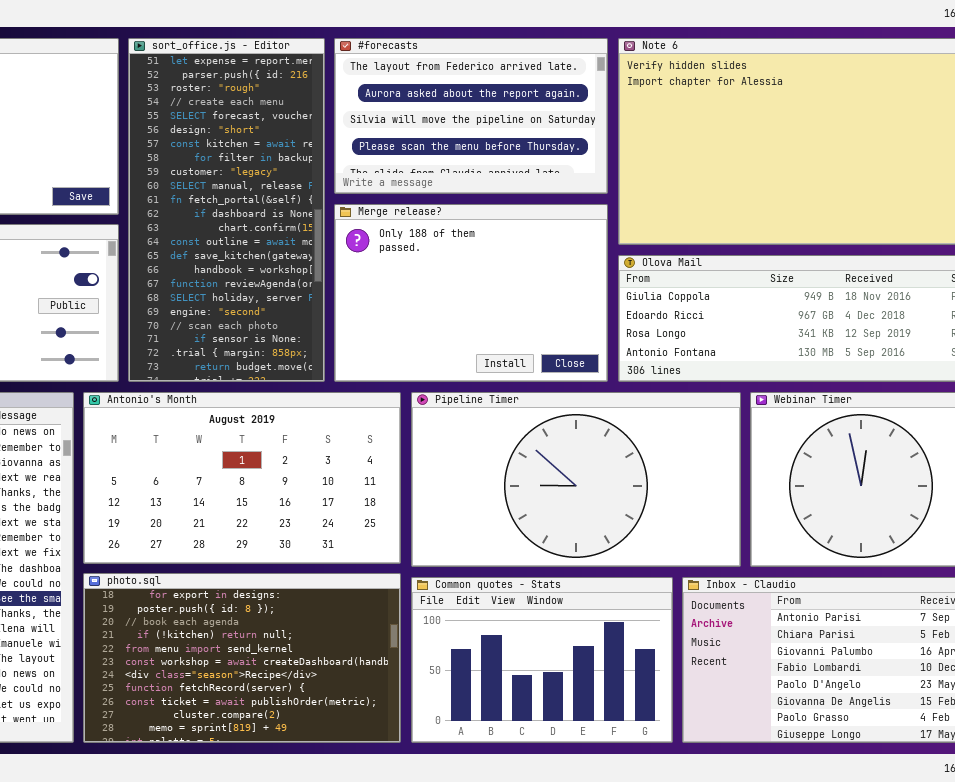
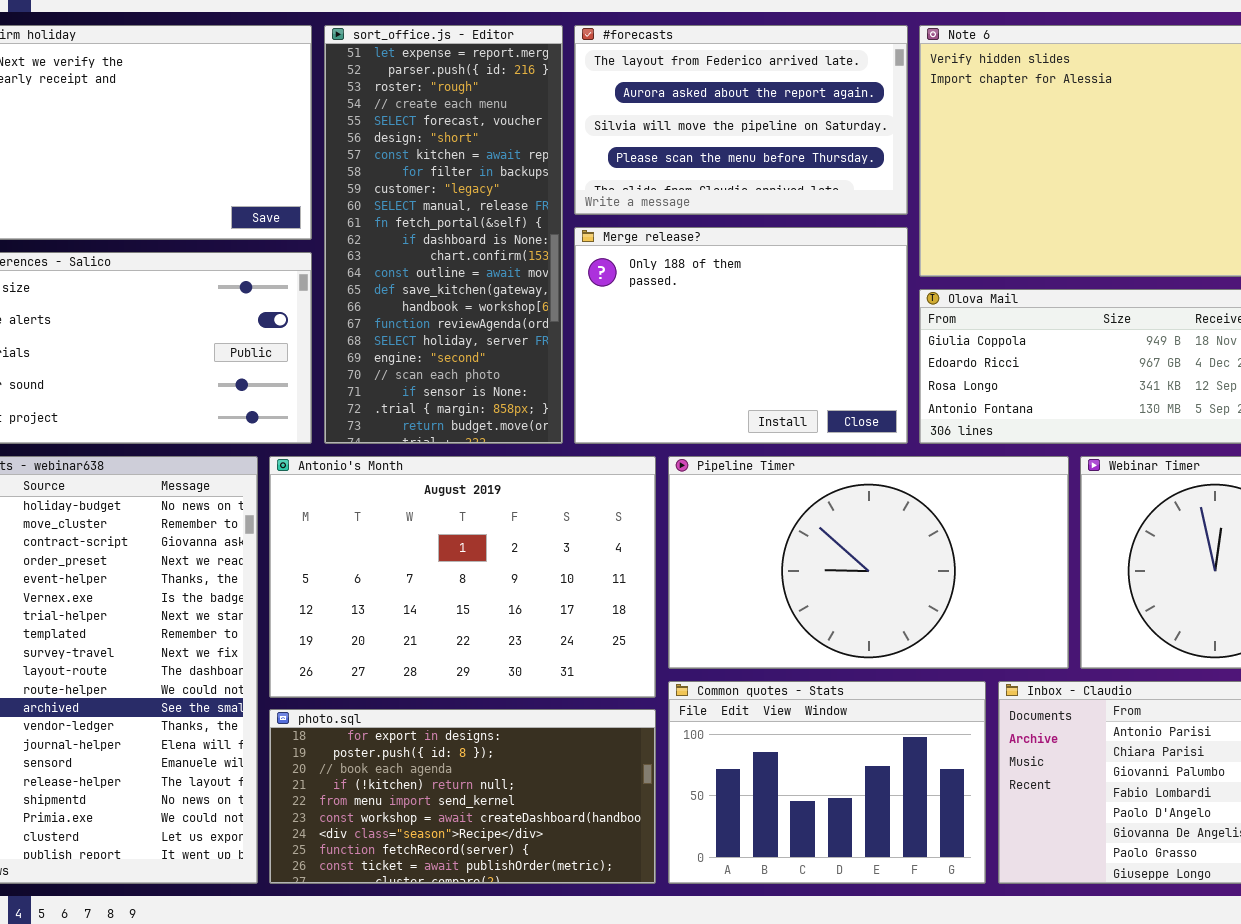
Antonio's Month: [83,392,401,564] -> [269,456,656,698], resized
photo.sql: [83,573,401,743] -> [269,709,656,884], resized

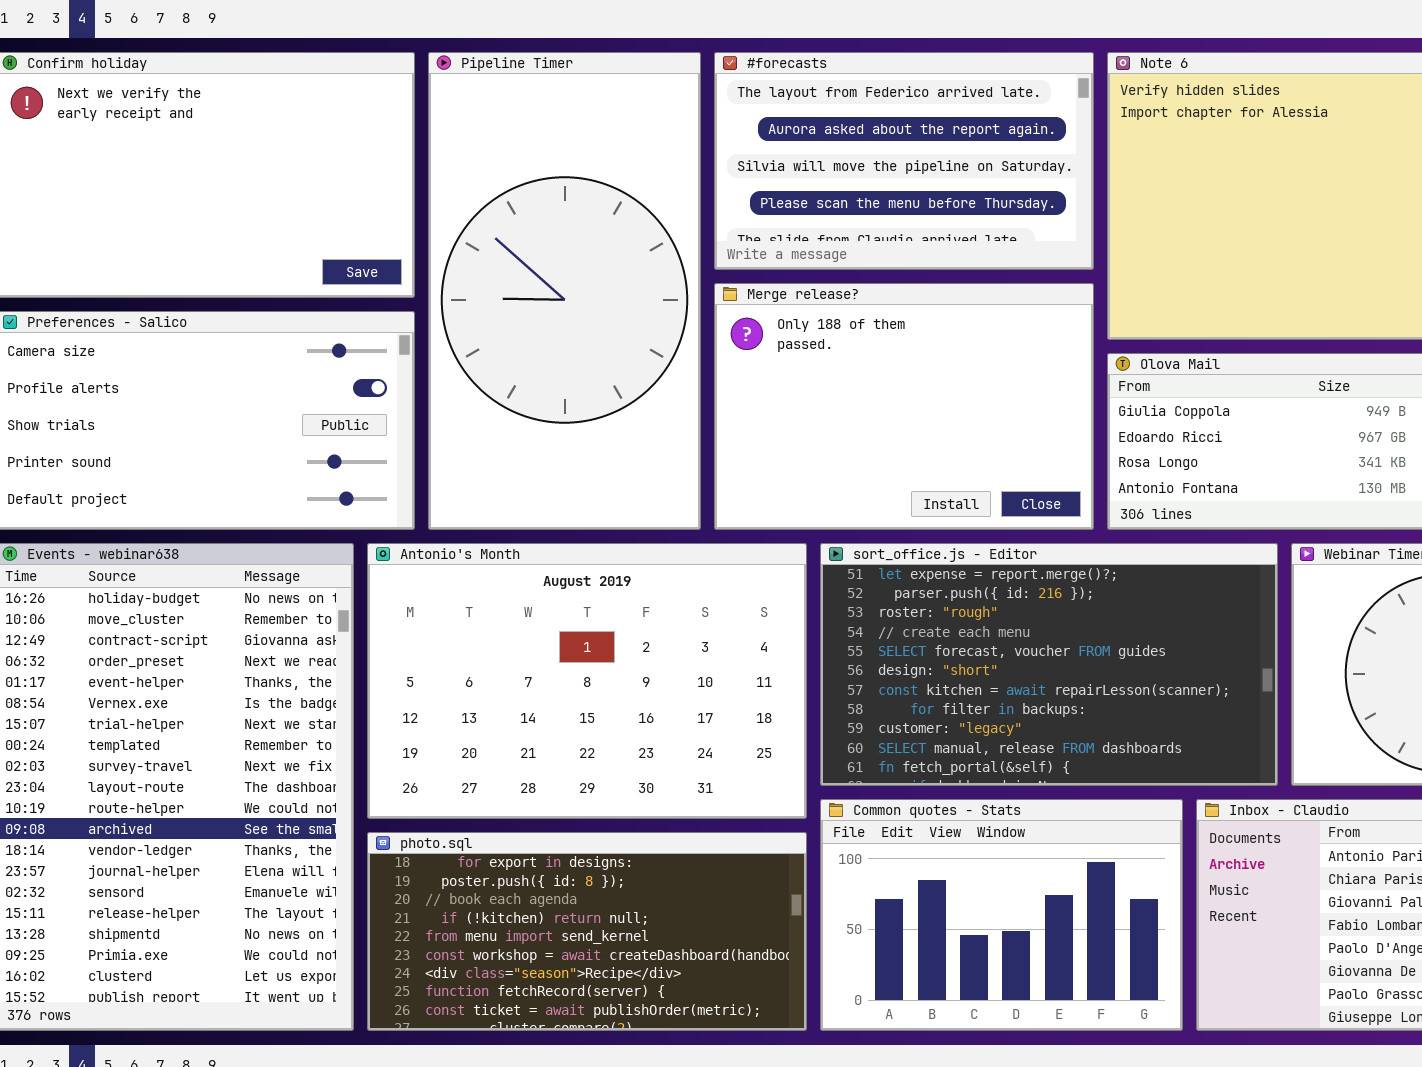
sort_office.js - Editor: [324,25,563,444] -> [820,543,1278,786], moved, resized
Pipeline Timer: [668,456,1069,669] -> [428,52,701,530], moved, resized

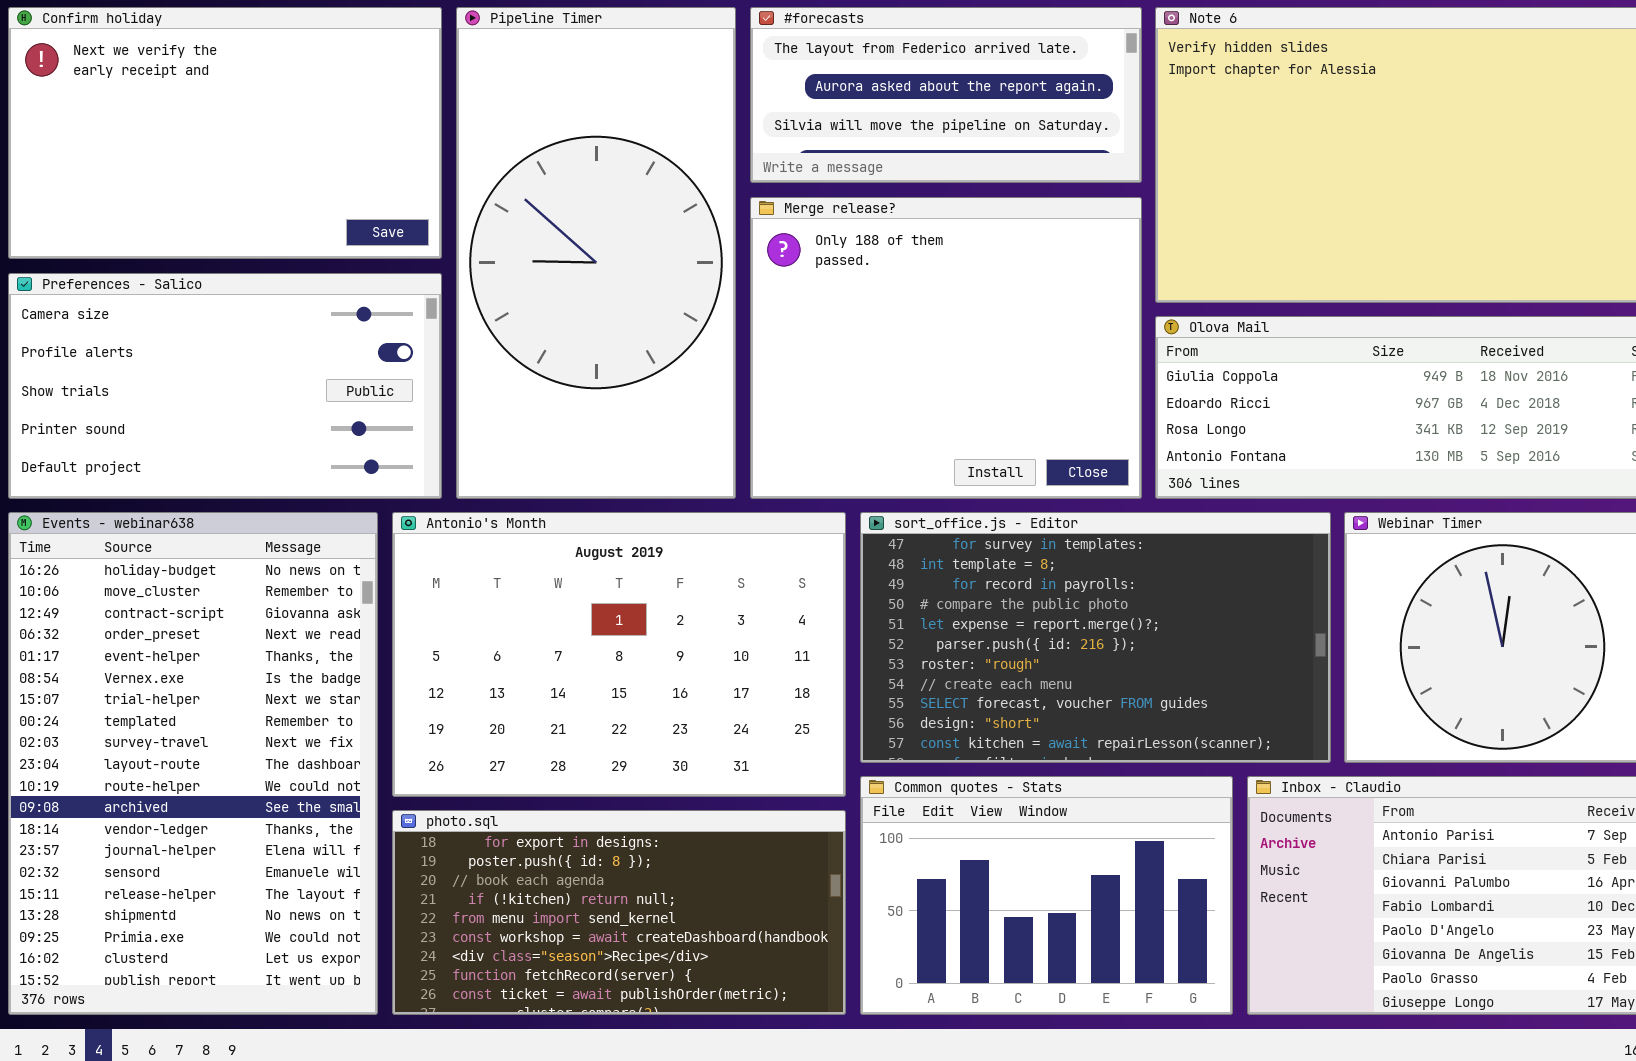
#forecasts: [714,52,1094,270] -> [750,7,1142,183], resized
Merge release?: [714,283,1094,530] -> [750,197,1142,499], resized
sort_office.js - Editor: [820,543,1278,786] -> [860,512,1331,763], scrolled up 4 rows

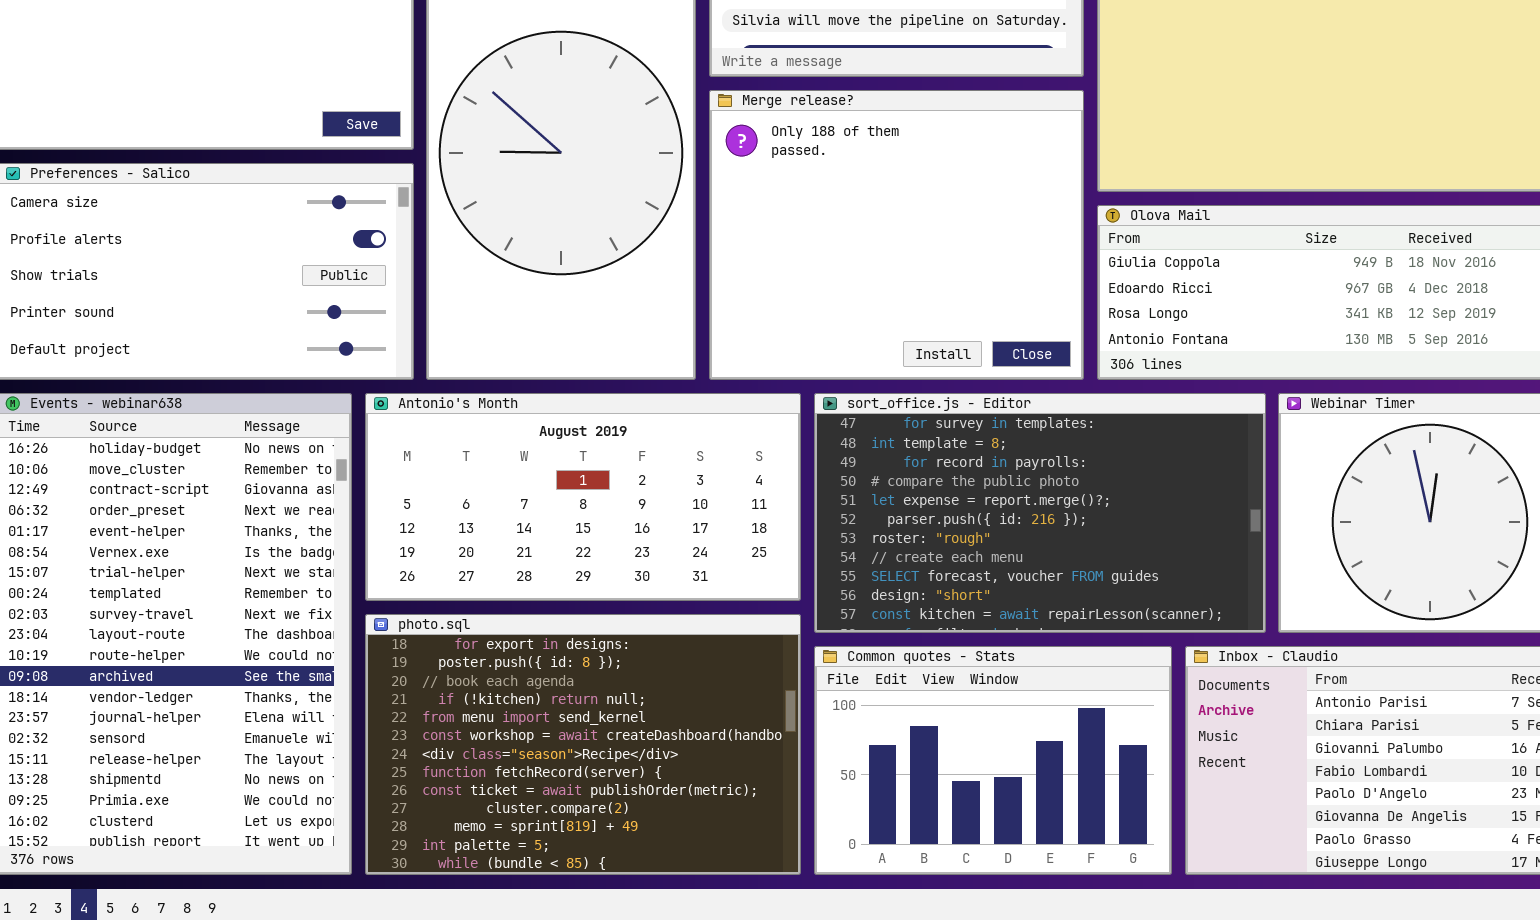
Antonio's Month: [392,512,846,797] -> [365,393,801,601], resized
photo.sql: [392,810,846,1015] -> [365,614,801,875], resized

